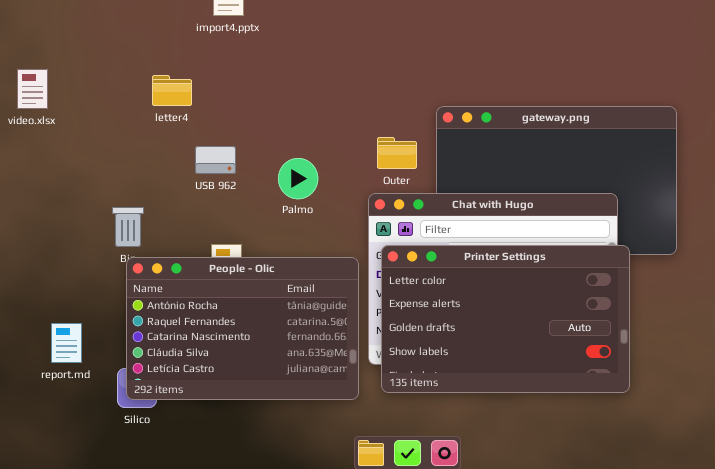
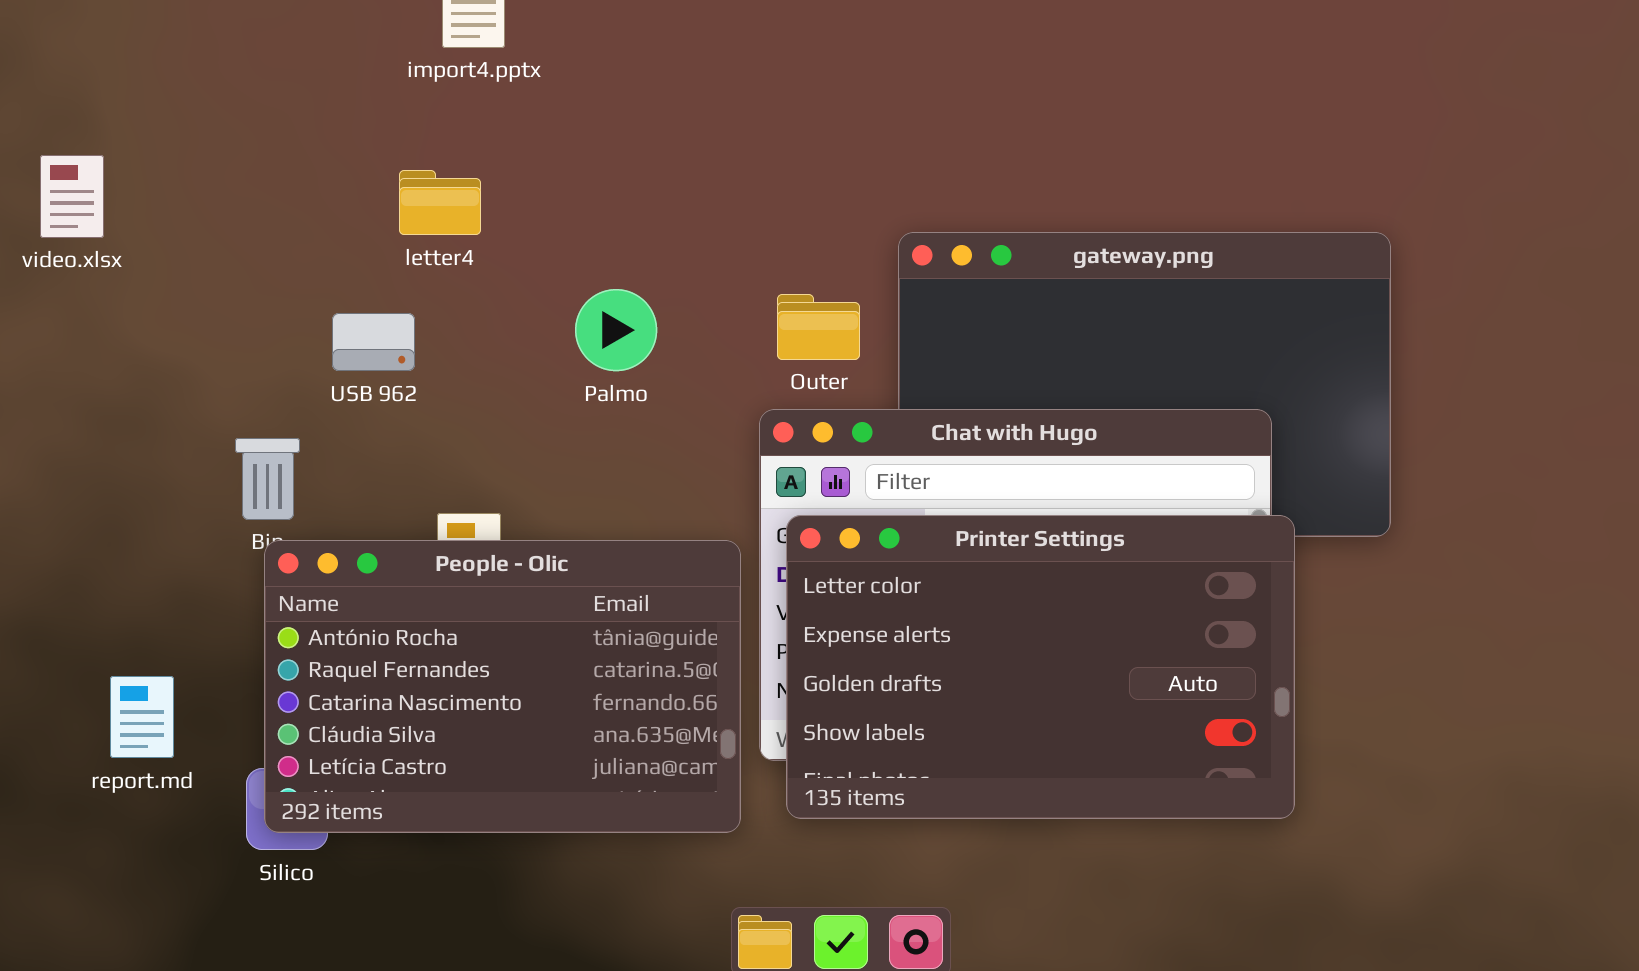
letter4: [152,75,192,106] -> [399,170,481,235], moved
USB 962: [195,146,236,174] -> [332,313,415,371], moved
Palmo: [278,158,318,199] -> [575,289,657,371], moved

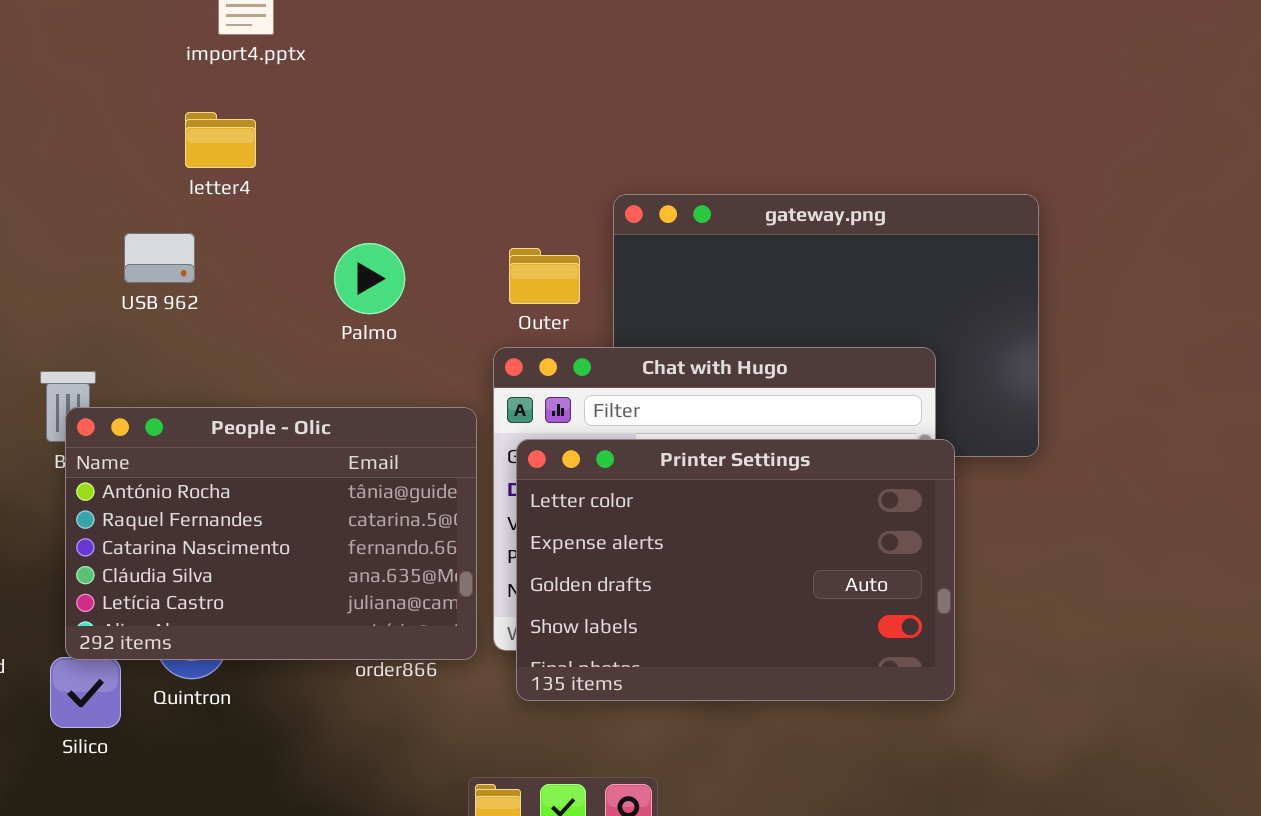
letter4: [399,170,481,235] -> [185,112,256,168], moved
USB 962: [332,313,415,371] -> [124,233,195,283], moved
People - Olic: [264,540,741,833] -> [65,407,477,660], moved

